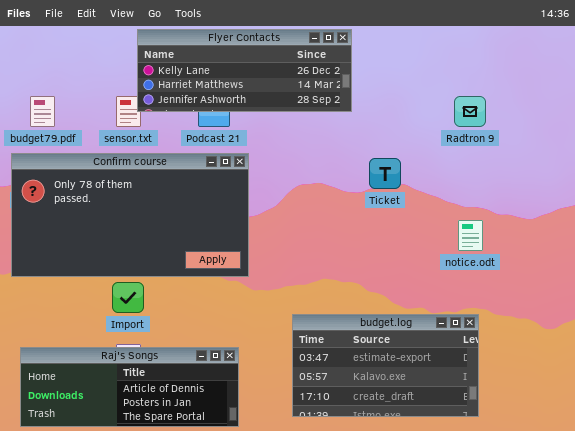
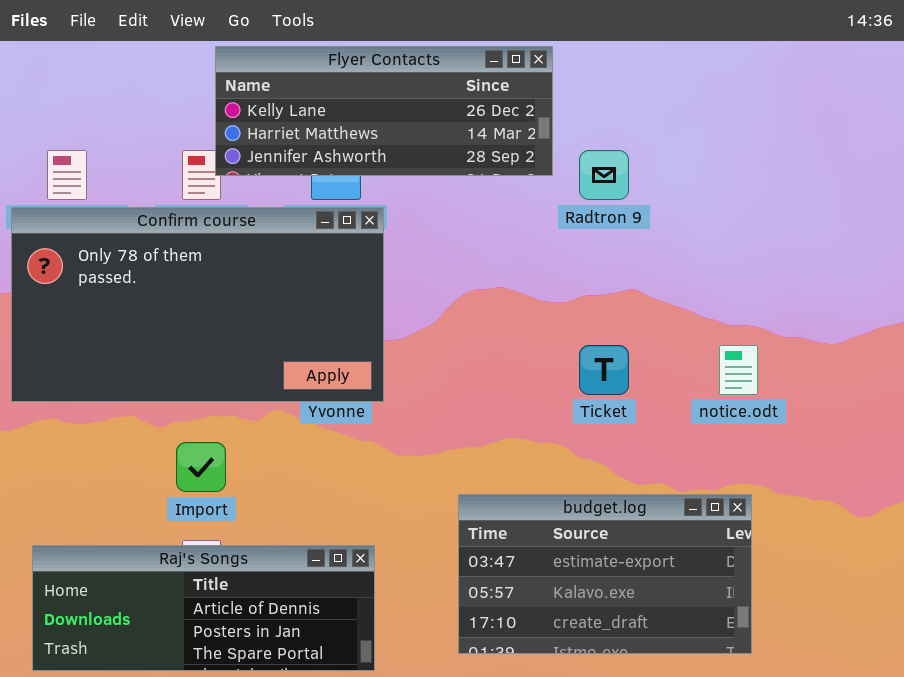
Radtron 9: [454,96,486,127] -> [579,150,629,200], moved
Confirm course: [11,153,249,277] -> [11,207,384,402], moved
Ticket: [369,158,401,189] -> [579,345,629,395], moved

